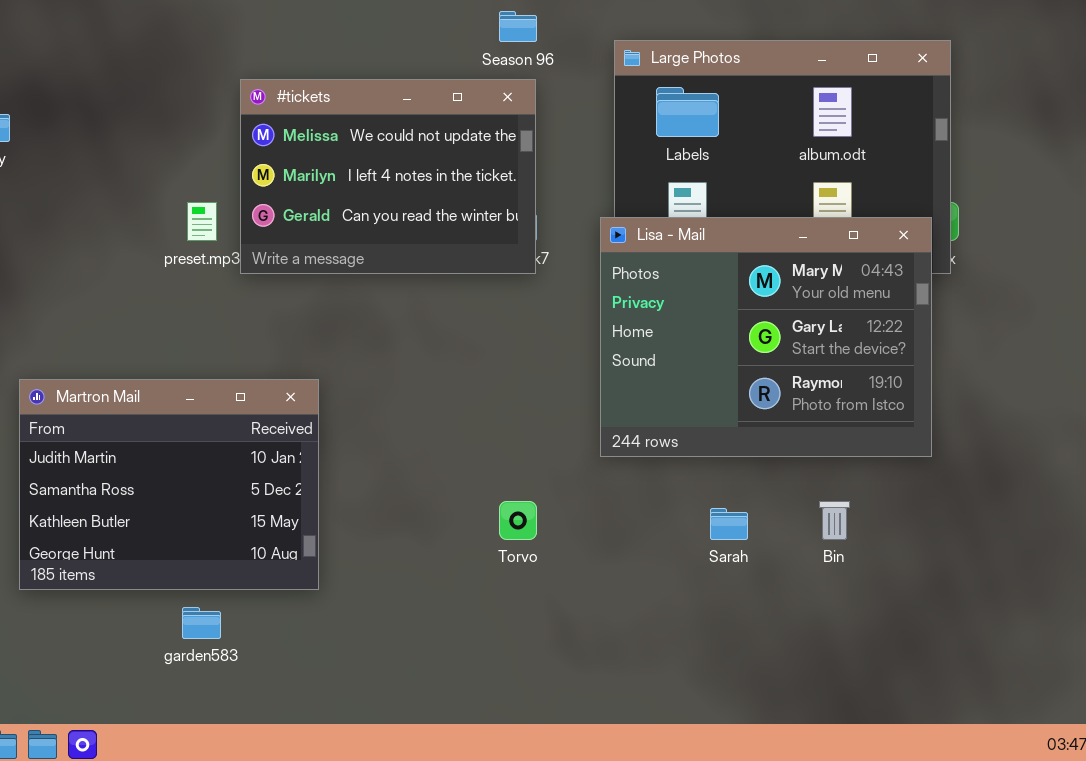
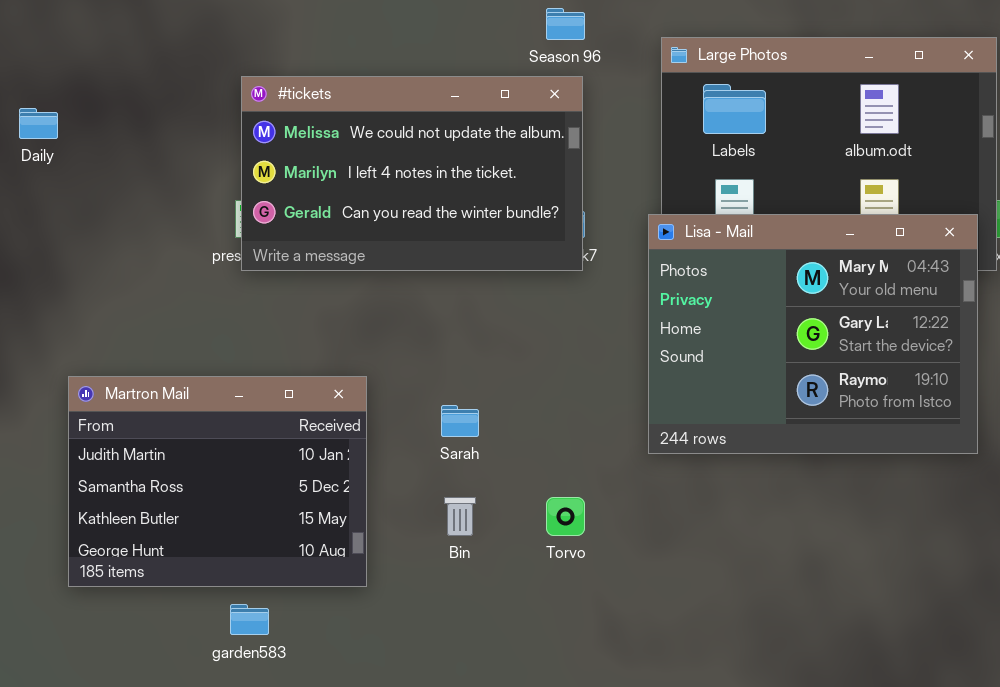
#tickets: [240,79,536,274] -> [241,76,583,271], resized
Bin: [819,501,850,540] -> [444,497,476,536], moved
Sarah: [710,508,748,540] -> [441,405,479,437], moved

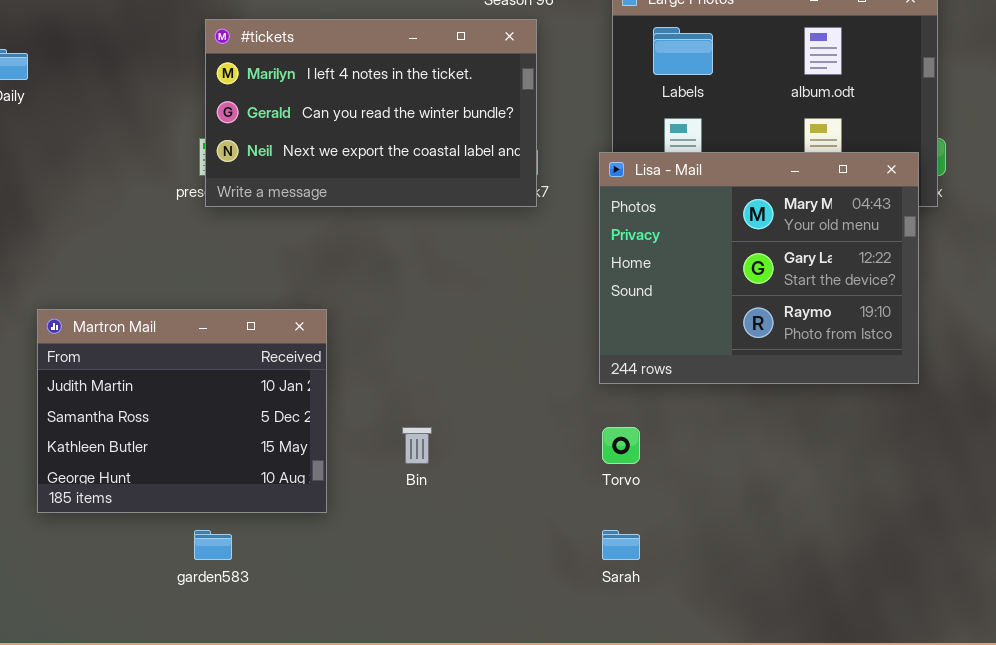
#tickets: [241,76,583,271] -> [205,19,537,207], scrolled down 1 row
Sarah: [441,405,479,437] -> [602,530,640,560], moved
Torvo: [546,497,585,536] -> [602,427,640,464], moved

